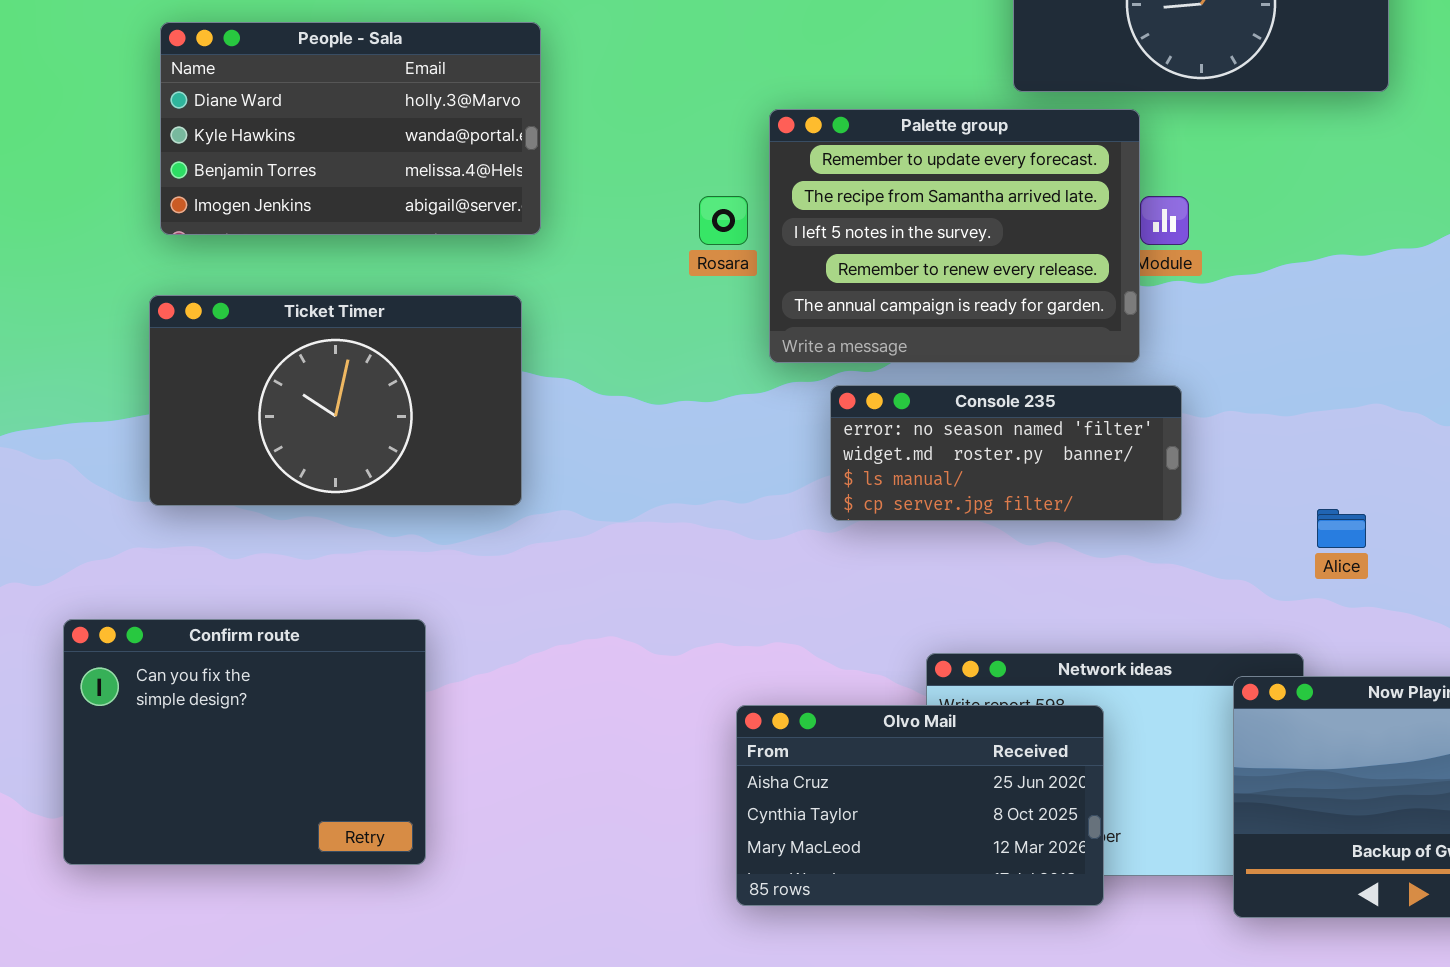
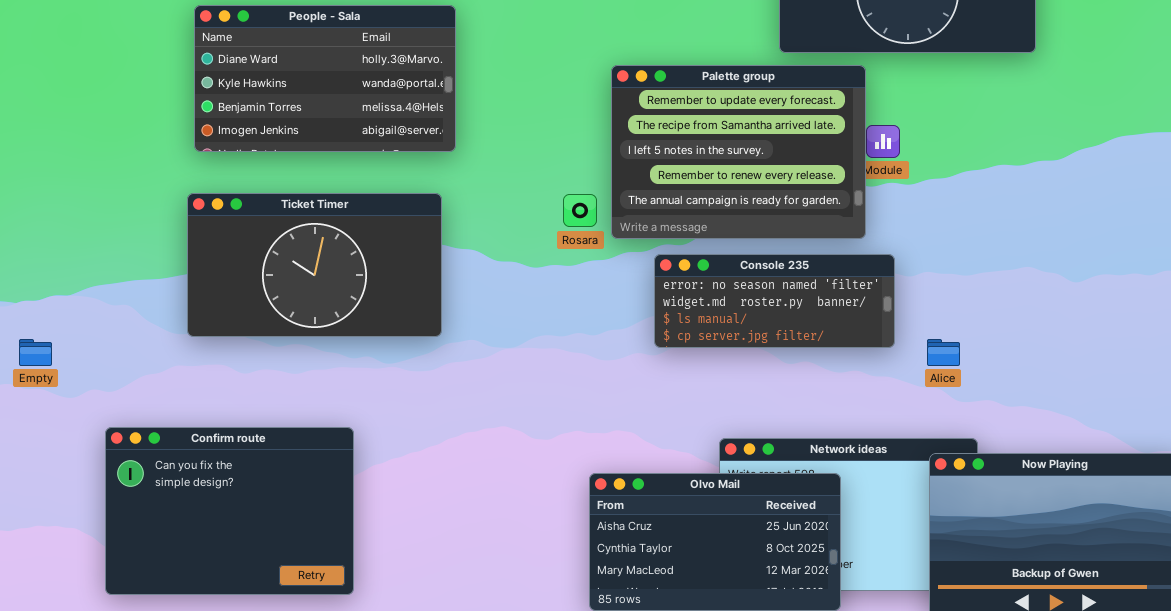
Rosara: [699,196,748,245] -> [563,194,597,227], moved
Alice: [1317,509,1366,548] -> [927,339,960,366], moved
Confirm route: [63,619,426,865] -> [105,427,354,595], moved

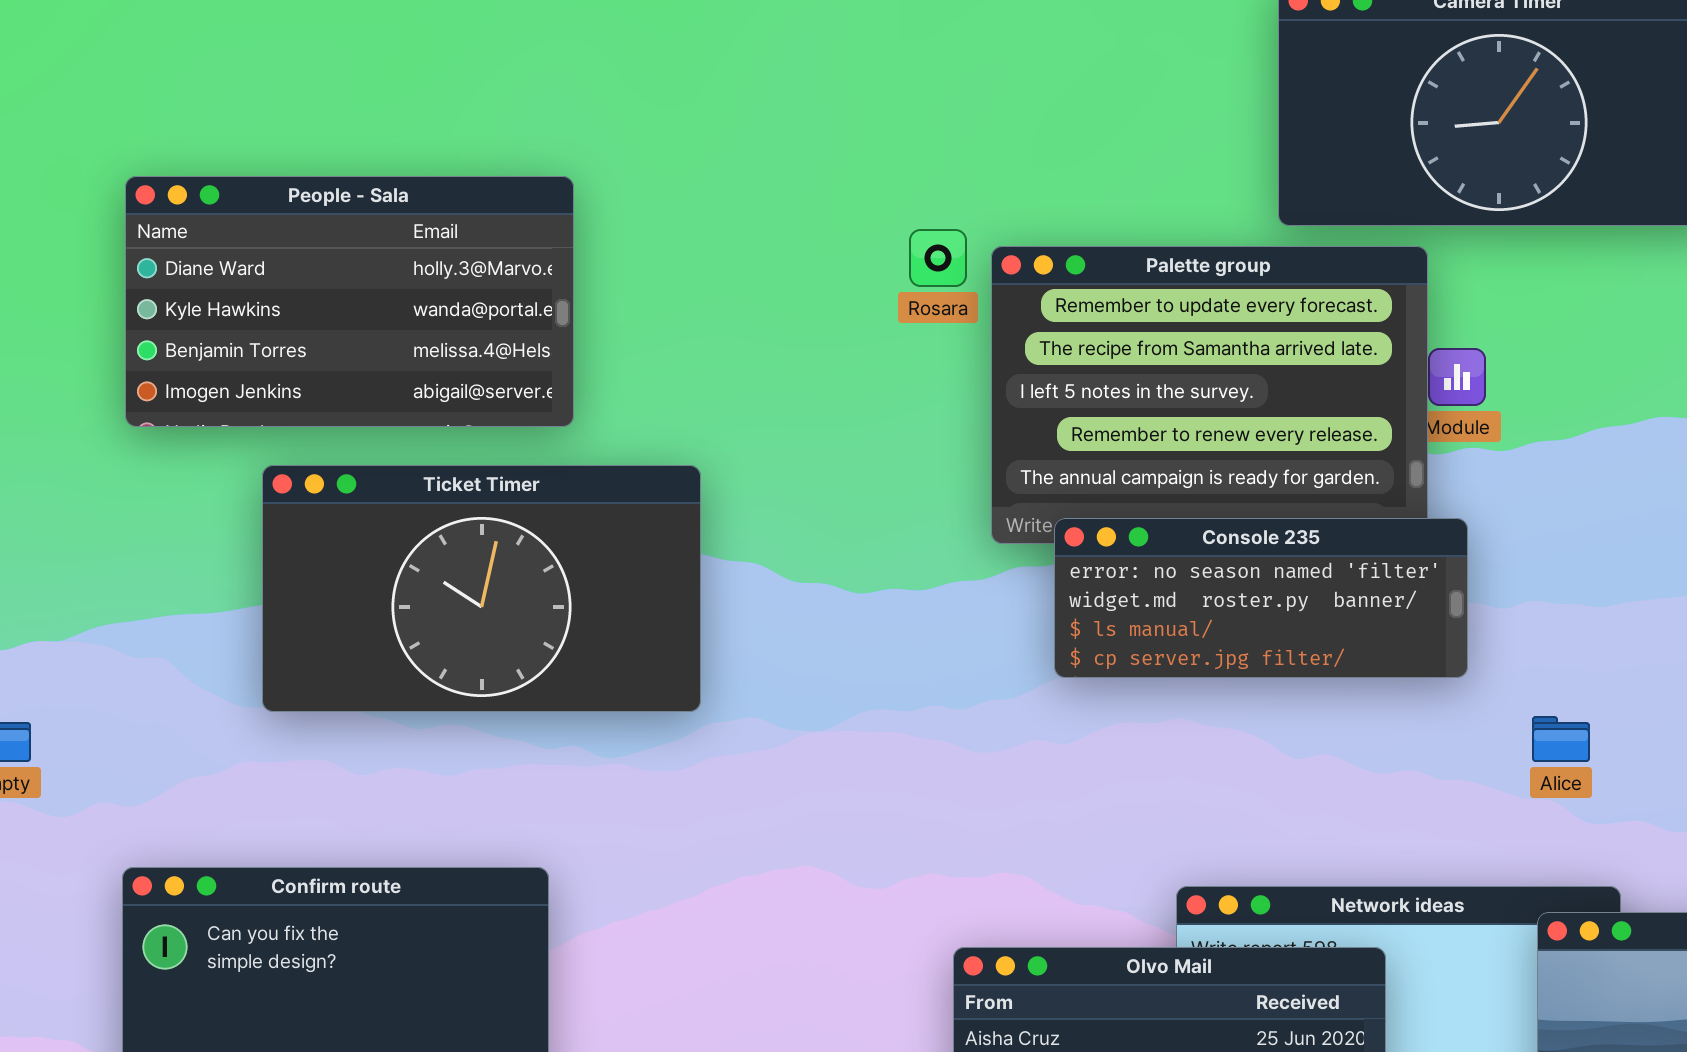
People - Sala: [194,5,456,152] -> [125,176,574,427], moved
Rosara: [563,194,597,227] -> [909,229,967,287], moved
Console 235: [654,254,895,348] -> [1054,518,1468,678], moved

